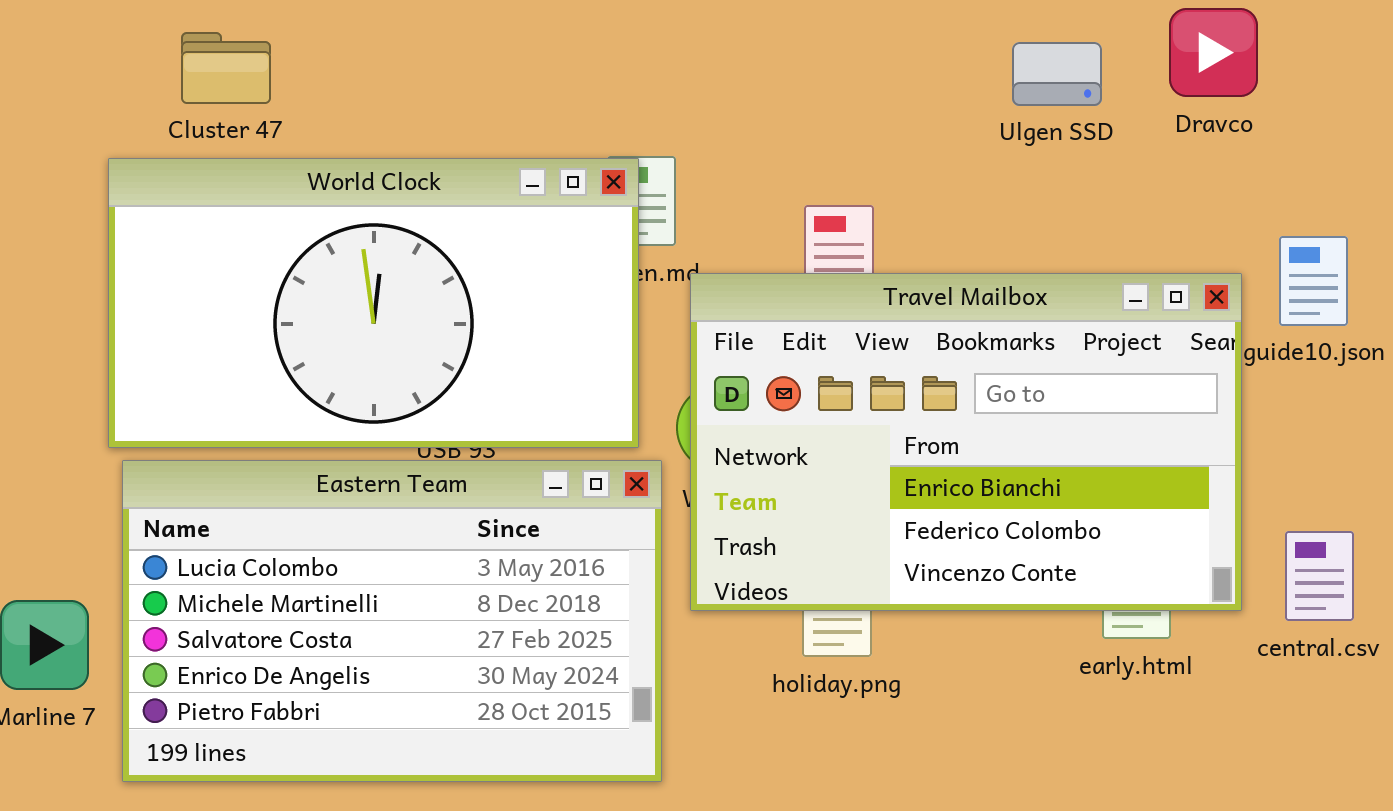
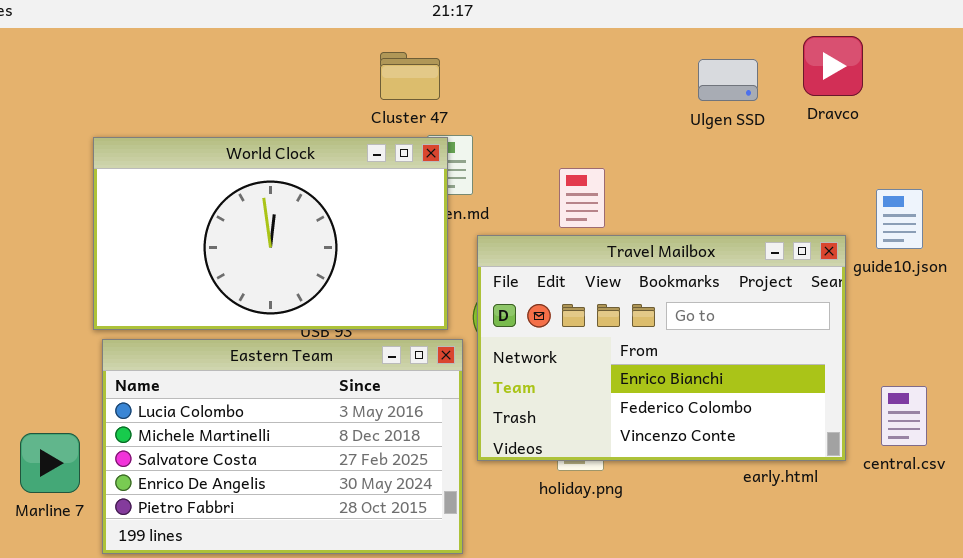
Cluster 47: [181,32,271,104] -> [380,52,440,100], moved
Travel Mailbox: [690,273,1242,611] -> [477,235,846,461], moved

